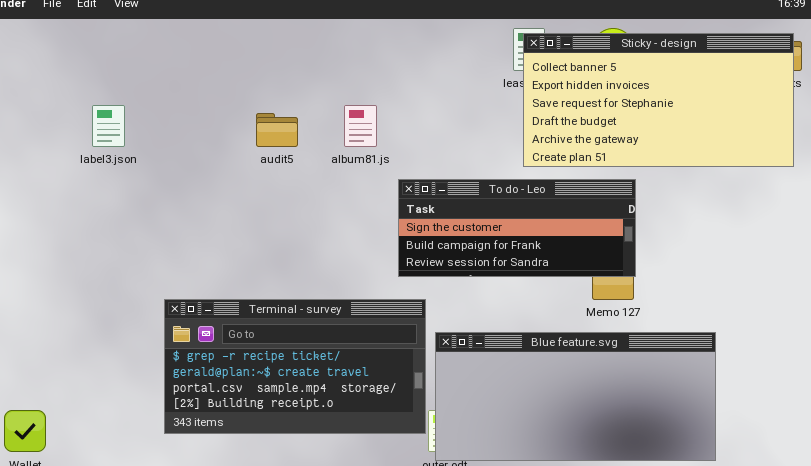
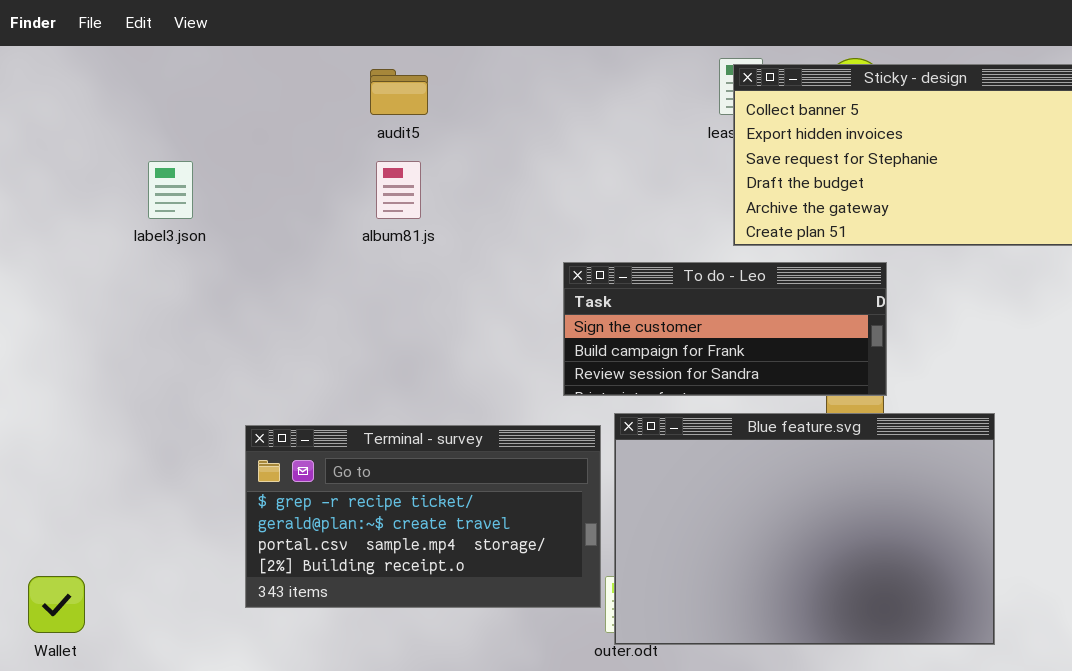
album81.js: [344,105,377,147] -> [376,161,421,219], moved
audit5: [256,113,298,147] -> [370,69,428,115], moved
Blue feature.svg: [435,332,716,461] -> [614,413,995,645], resized

